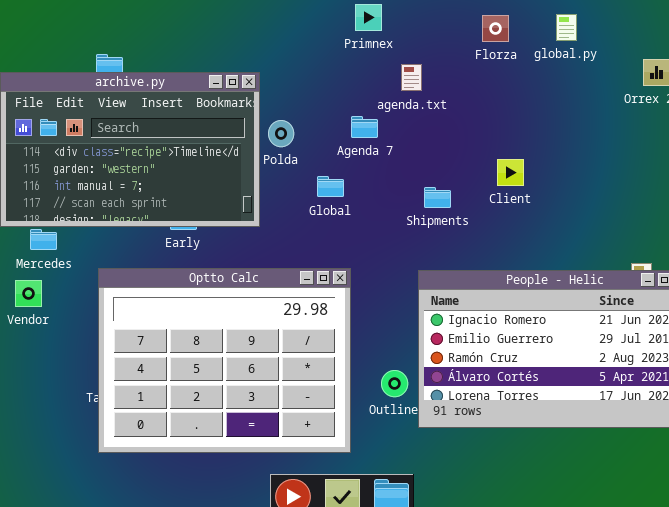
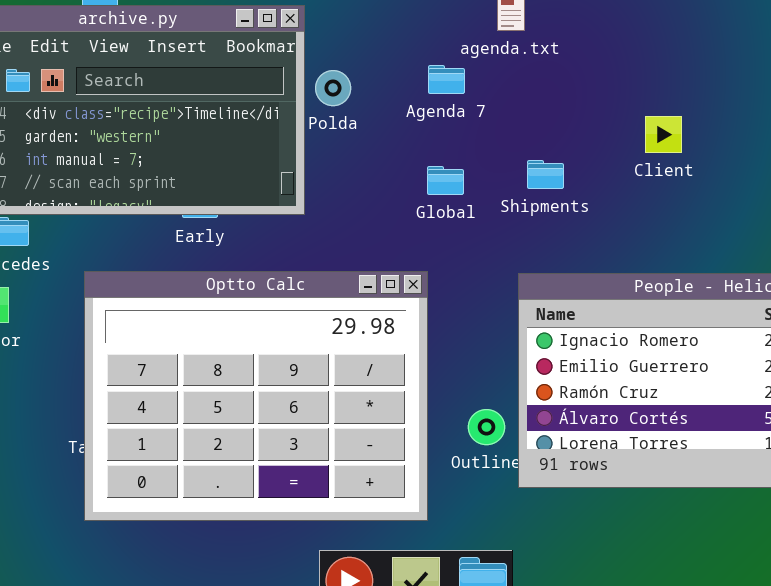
Client: [497,159,524,186] -> [645,116,682,153], moved
Global: [317,176,344,197] -> [427,166,464,195], moved

